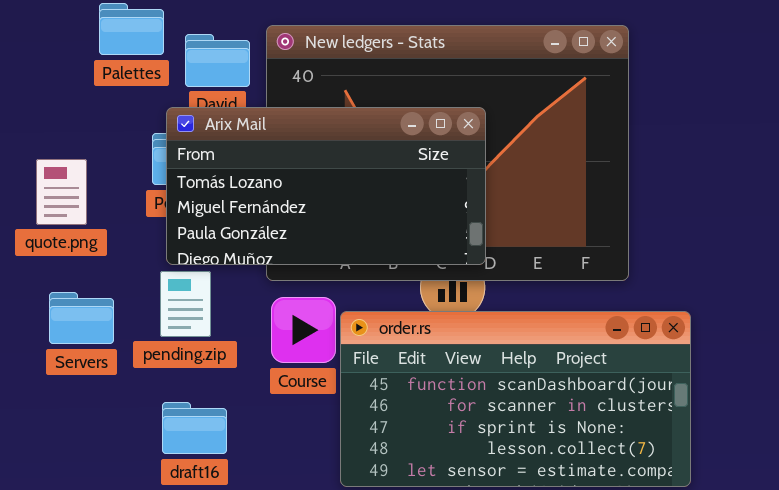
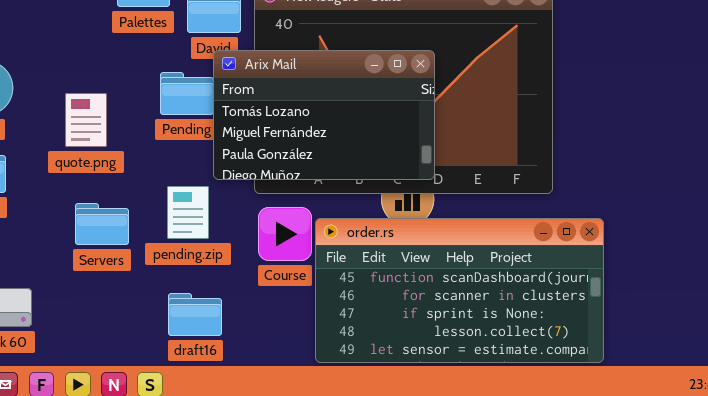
Arix Mail: [166,107,486,265] -> [213,50,435,180], resized

